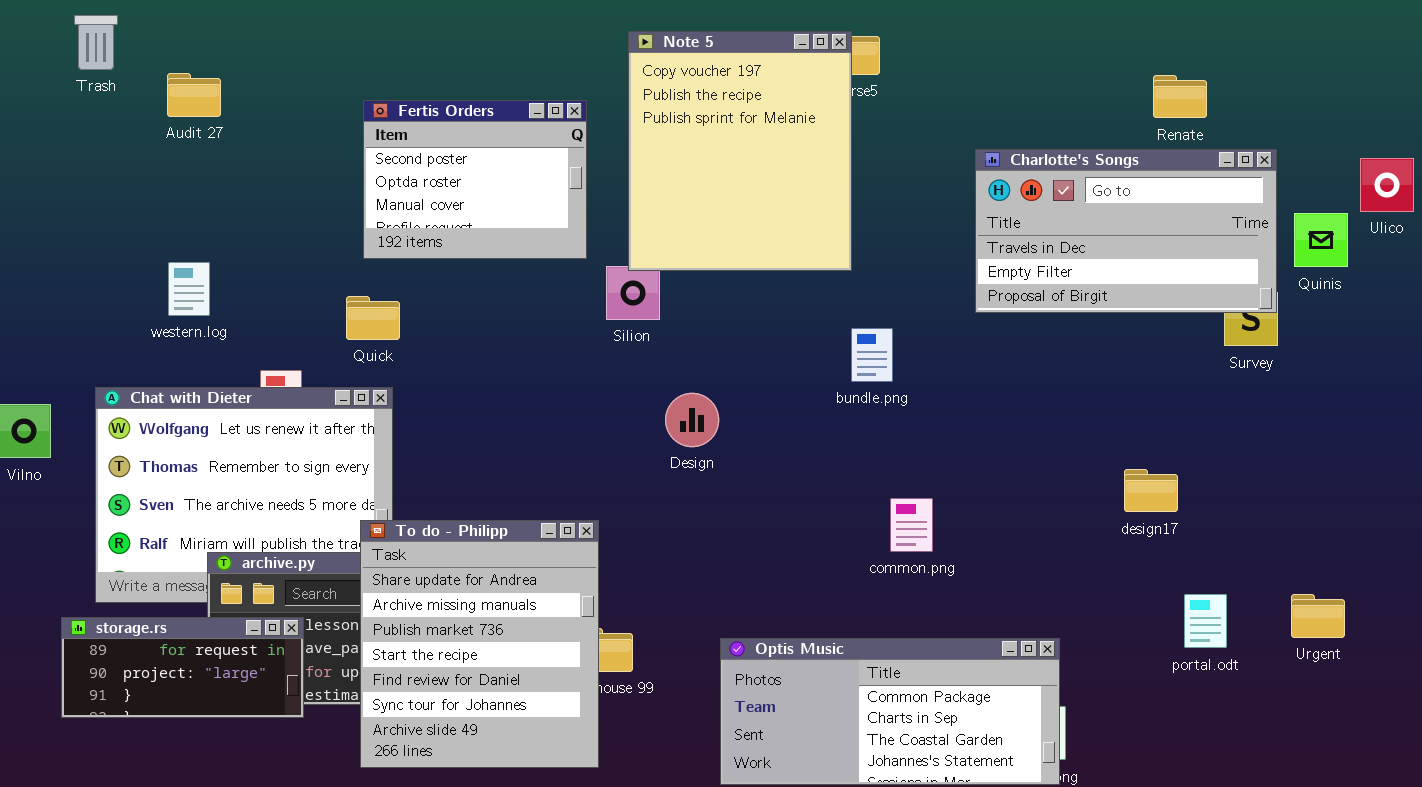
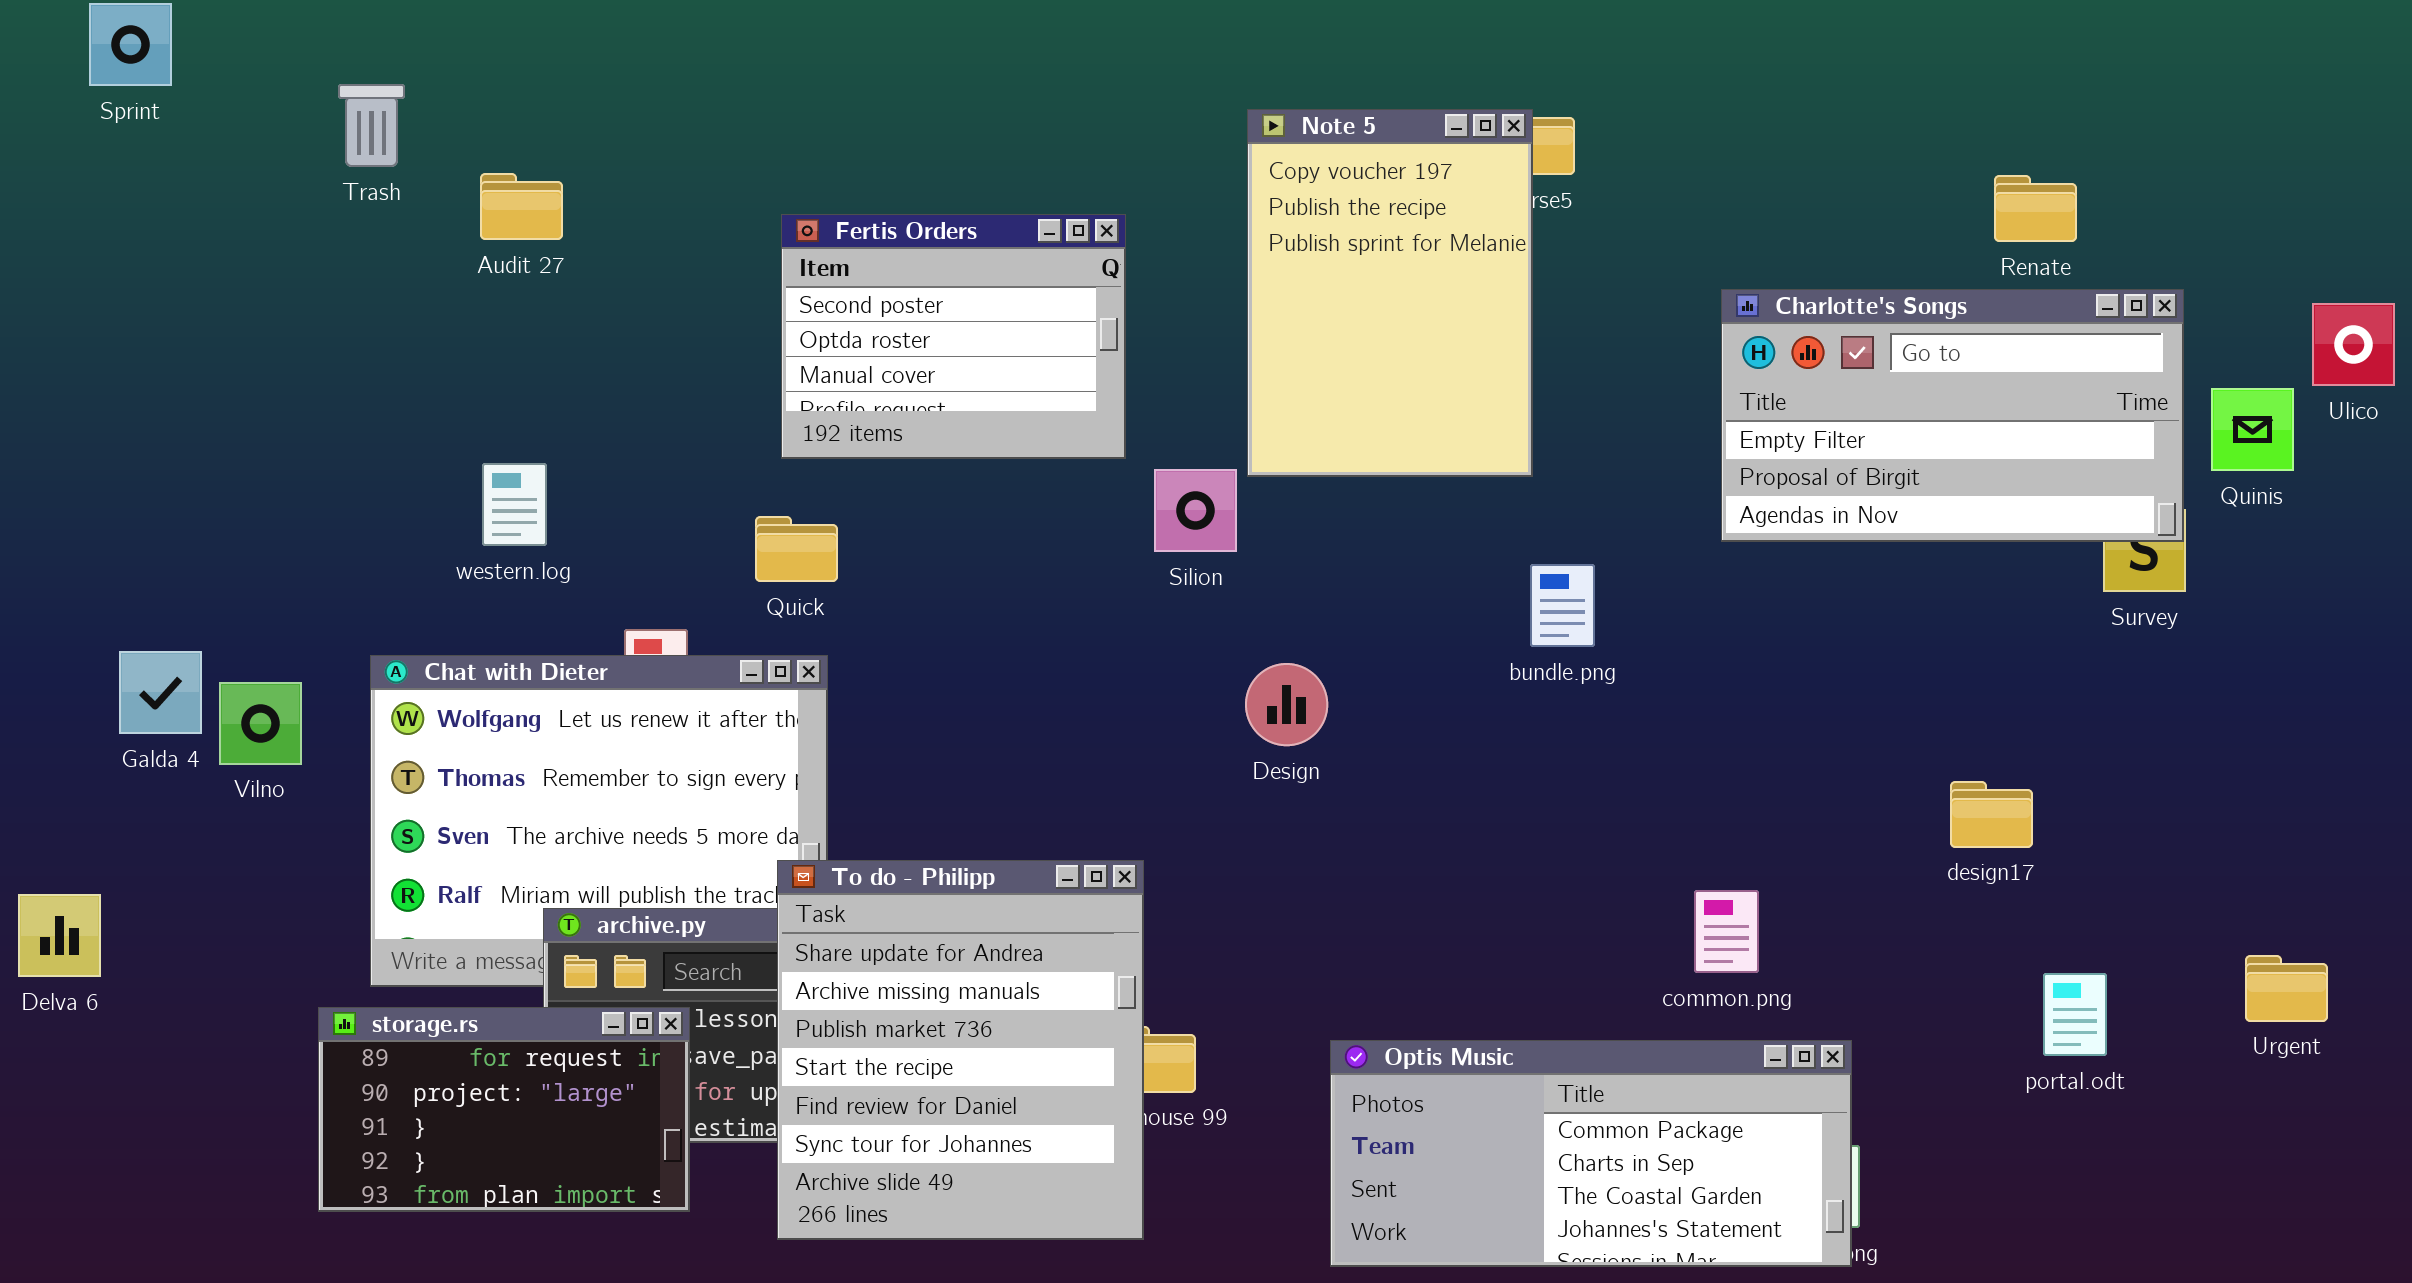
Note 5: [628,31,852,271] -> [1247,109,1533,477], resized
Charlotte's Songs: [975,149,1277,313] -> [1721,289,2184,542], scrolled down 1 row
common.png: [890,498,933,552] -> [1694,890,1759,973], moved
Urgent: [1291,594,1345,638] -> [2245,955,2328,1022], moved
storage.rs: [61,617,304,718] -> [318,1007,690,1212], resized

